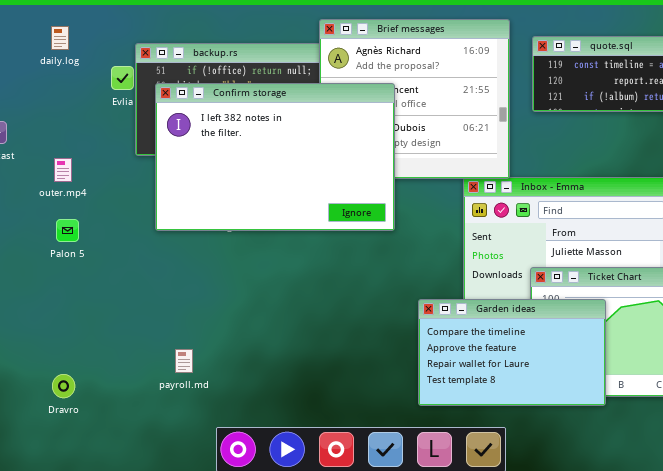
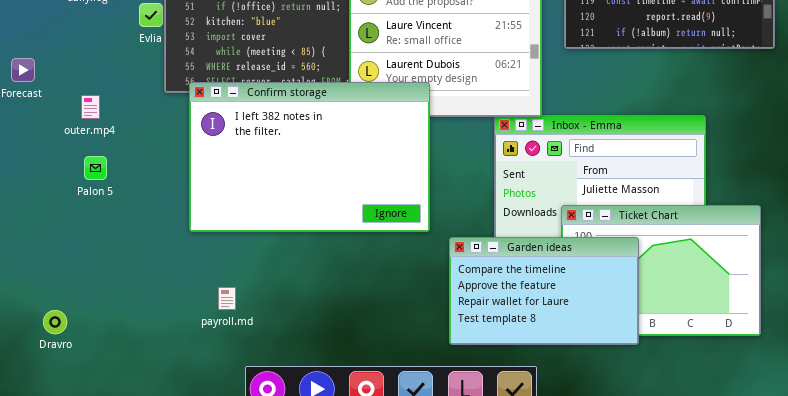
Confirm storage: [155,83,395,231] -> [189,82,430,232], moved
payroll.md: [175,349,193,373] -> [218,287,236,310], moved
Dravro: [52,374,75,398] -> [43,310,67,334], moved

